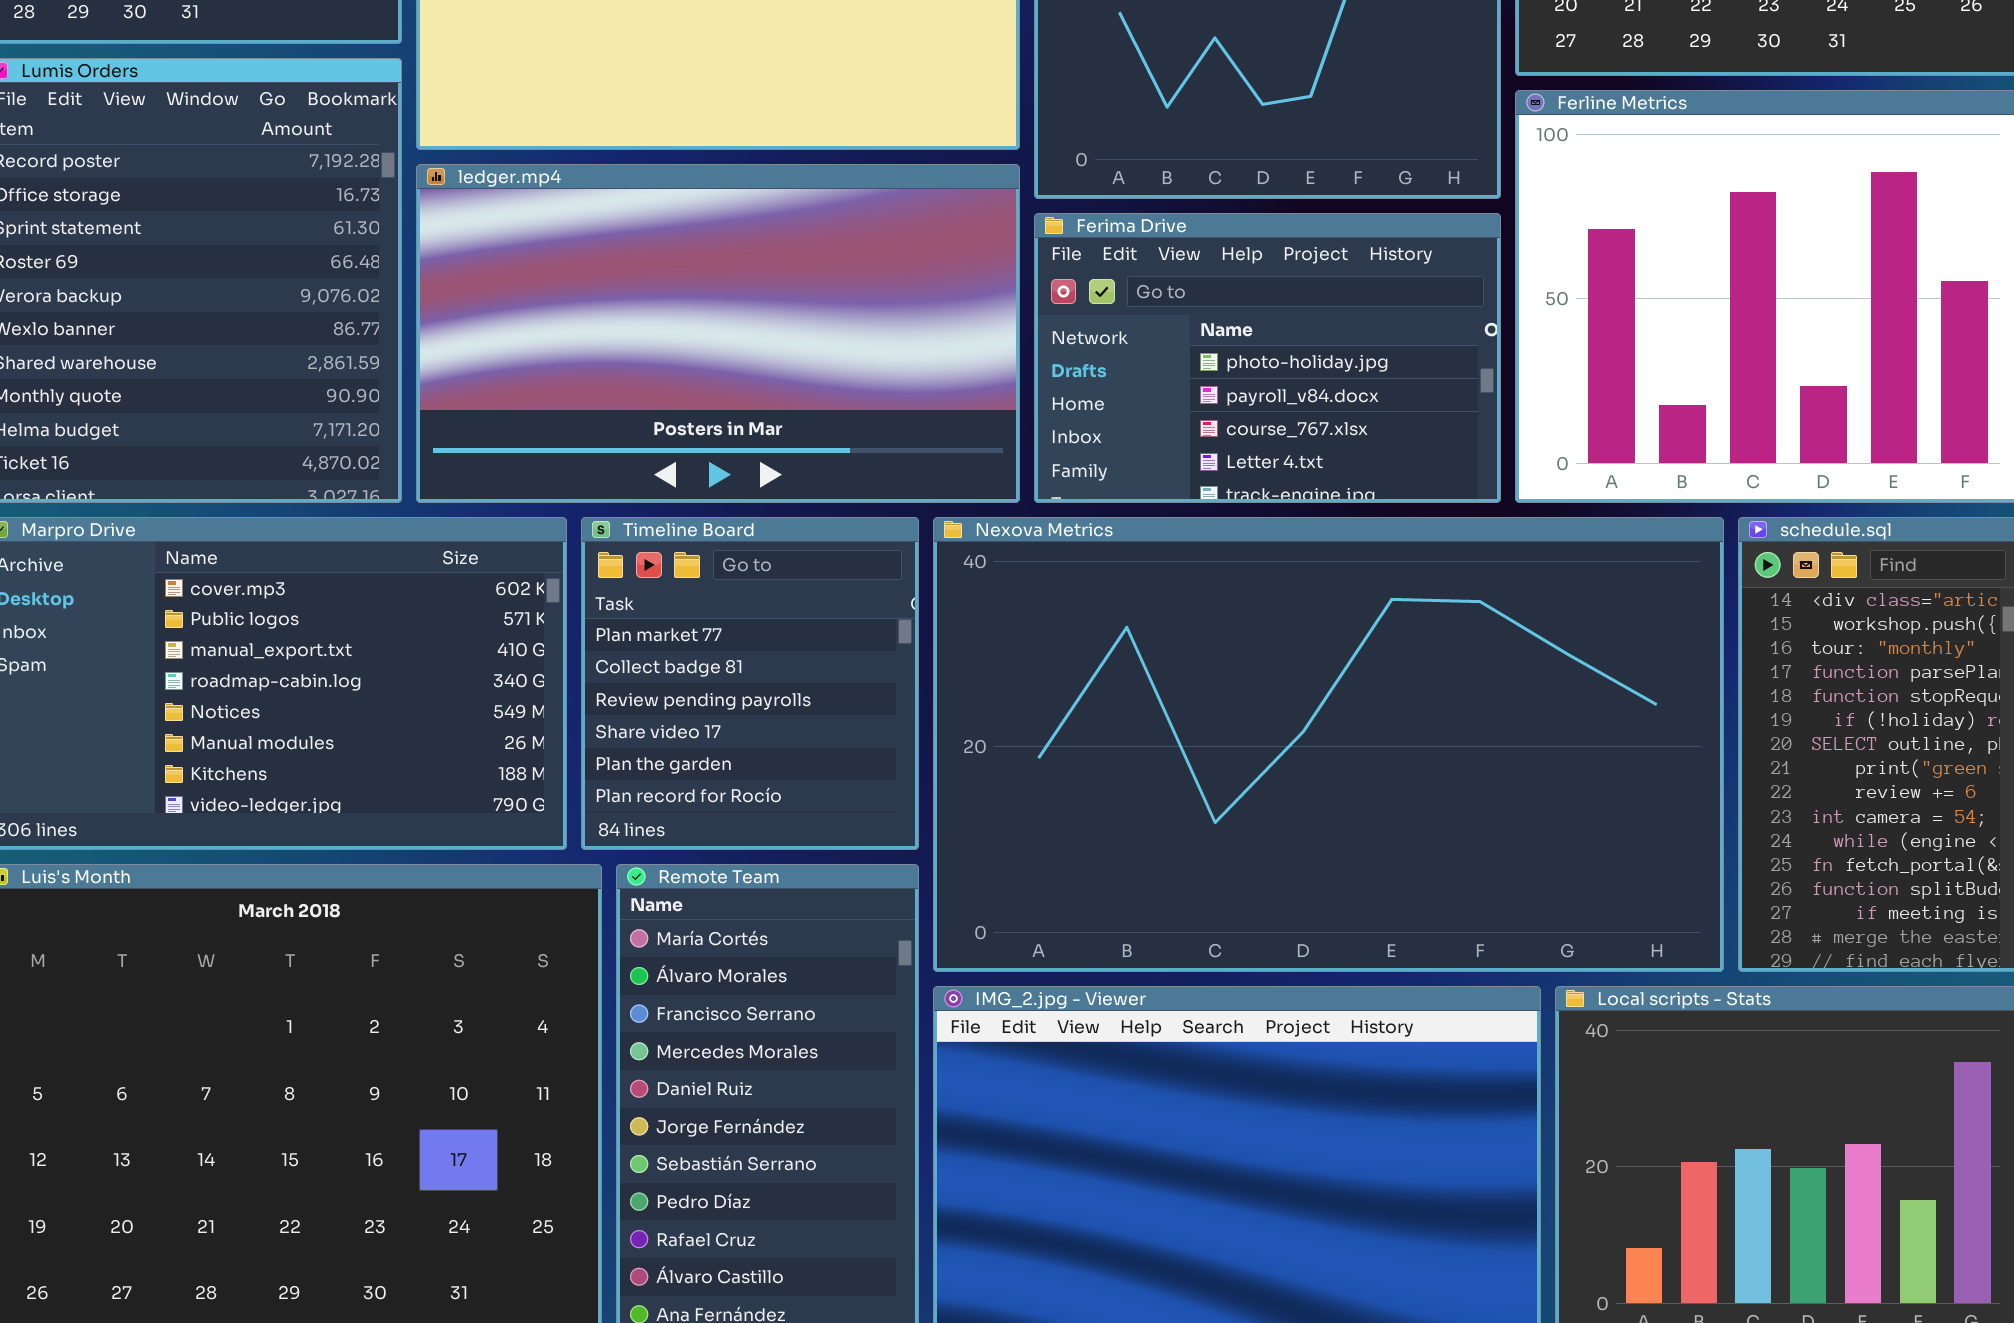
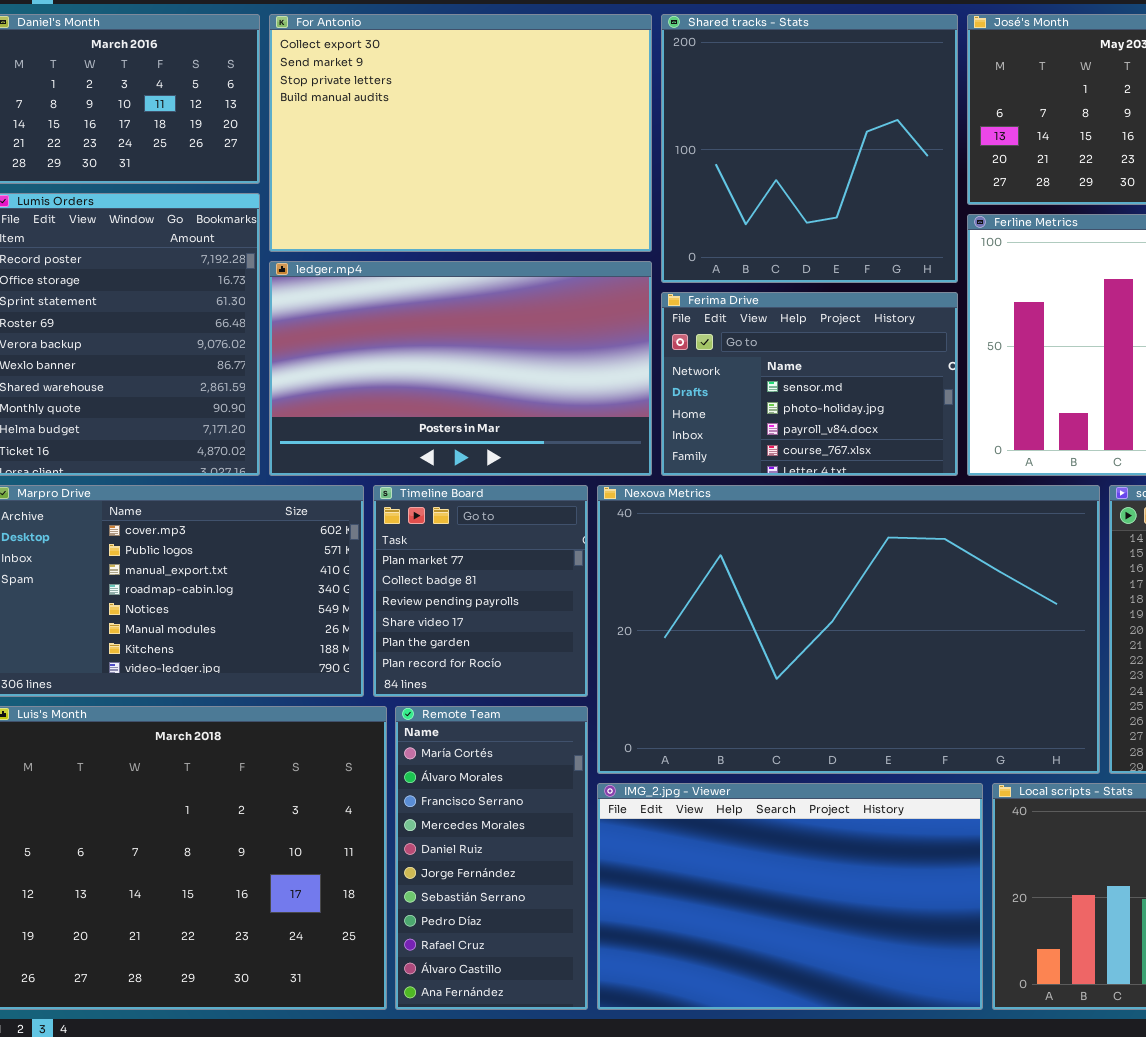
Ferima Drive: [1034,213,1501,503] -> [661,292,958,476], scrolled up 1 row

